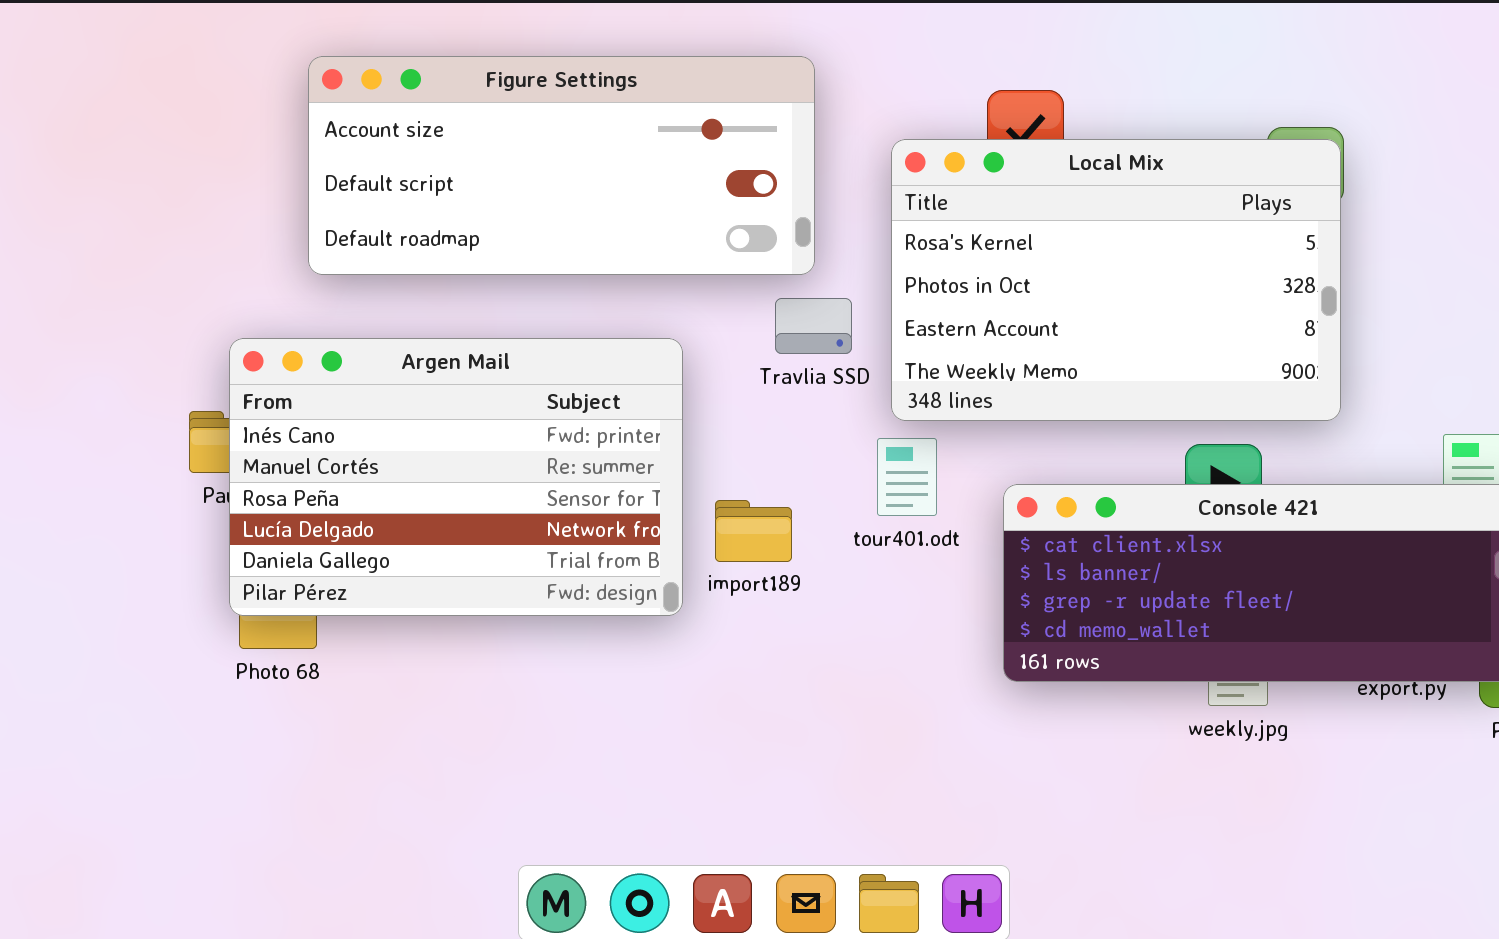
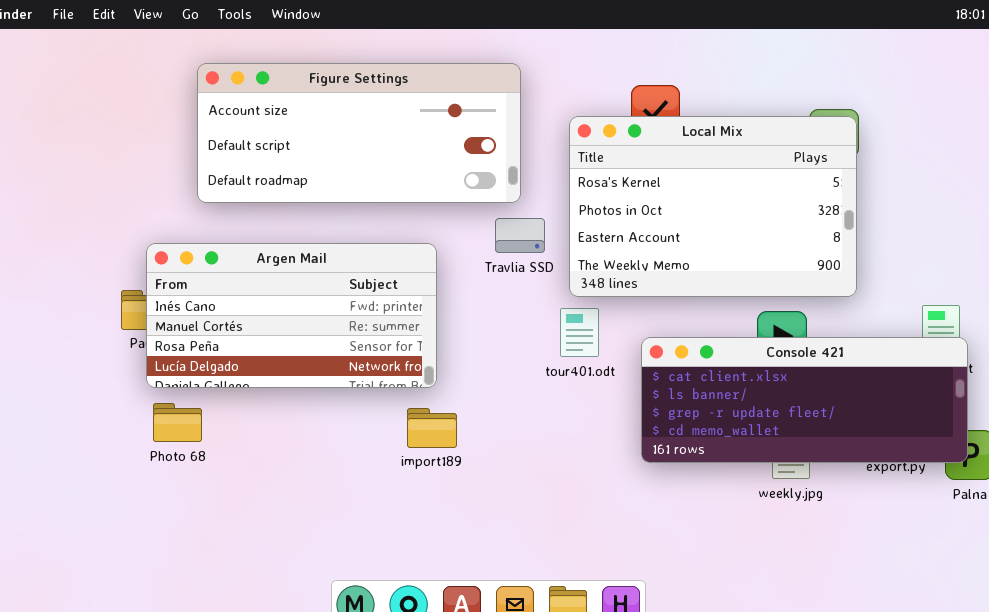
Argen Mail: [229,338,683,616] -> [146,243,437,388], resized
import189: [715,500,792,562] -> [407,408,457,448], moved

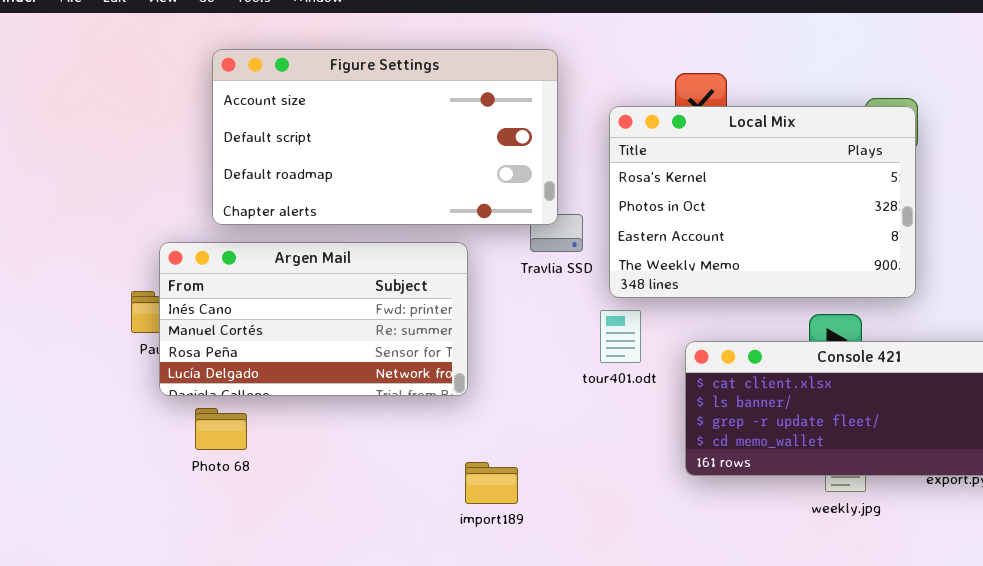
Figure Settings: [197,63,521,203] -> [212,49,558,225], resized
Photo 68: [153,403,202,442] -> [195,408,247,450], moved
import189: [407,408,457,448] -> [465,462,518,504], moved

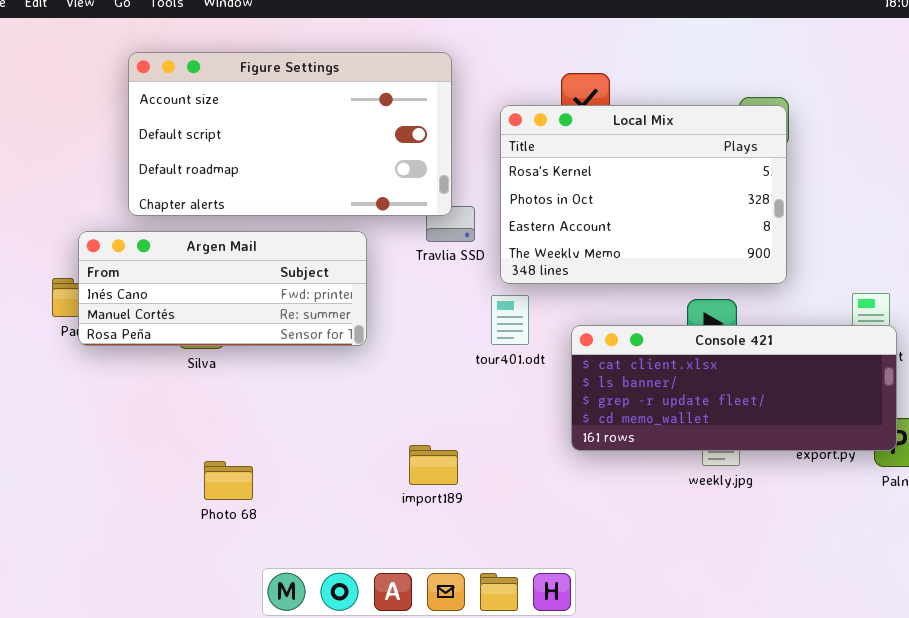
Argen Mail: [159,242,468,396] -> [78,231,367,346], resized
Photo 68: [195,408,247,450] -> [204,461,253,500], moved
import189: [465,462,518,504] -> [409,445,458,485], moved

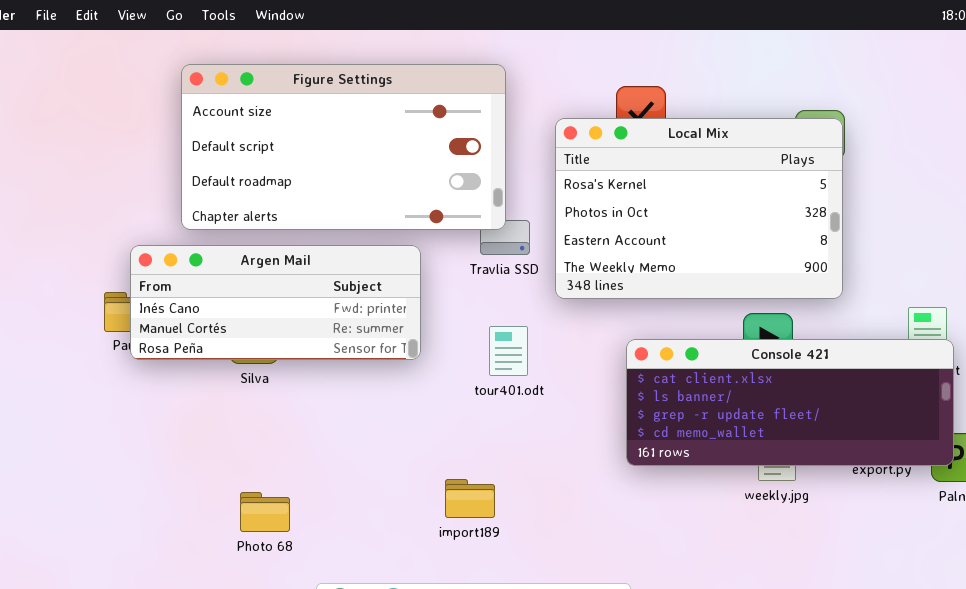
tour401.odt: [491,295,529,345] -> [489,326,528,376], moved
import189: [409,445,458,485] -> [445,479,495,518], moved
Photo 68: [204,461,253,500] -> [240,492,290,532], moved

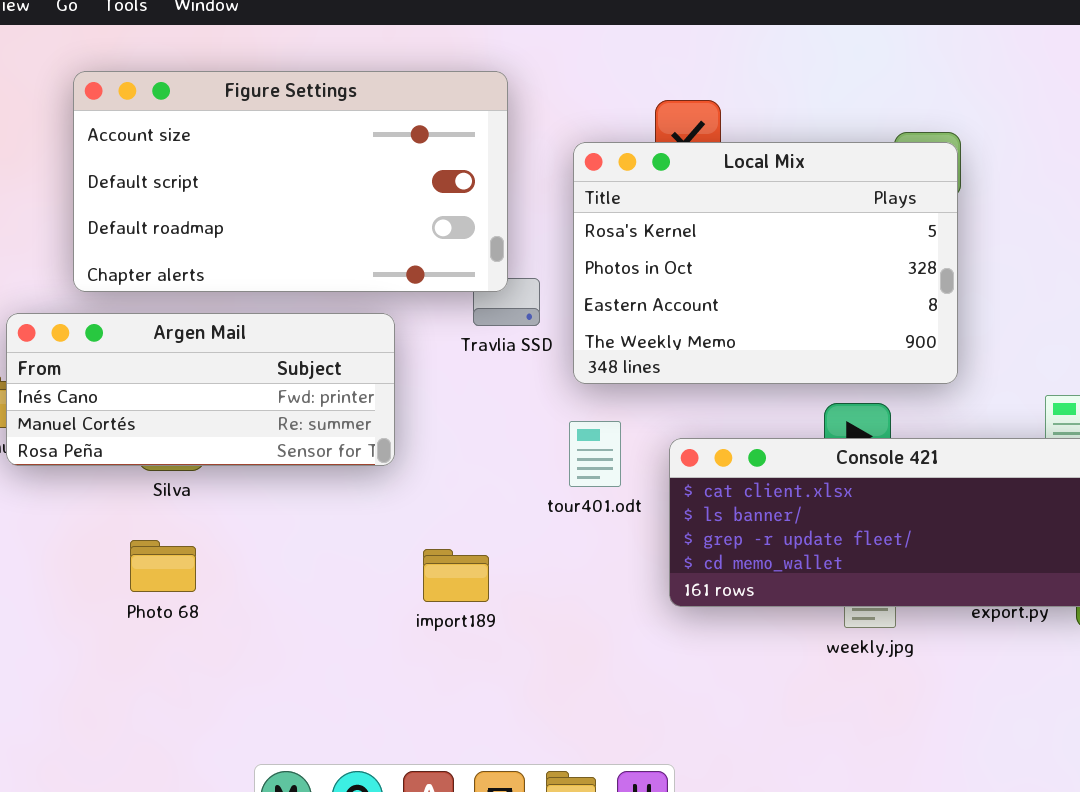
tour401.odt: [489,326,528,376] -> [569,421,621,487], moved
import189: [445,479,495,518] -> [423,549,489,602], moved
Photo 68: [240,492,290,532] -> [130,540,196,592], moved

